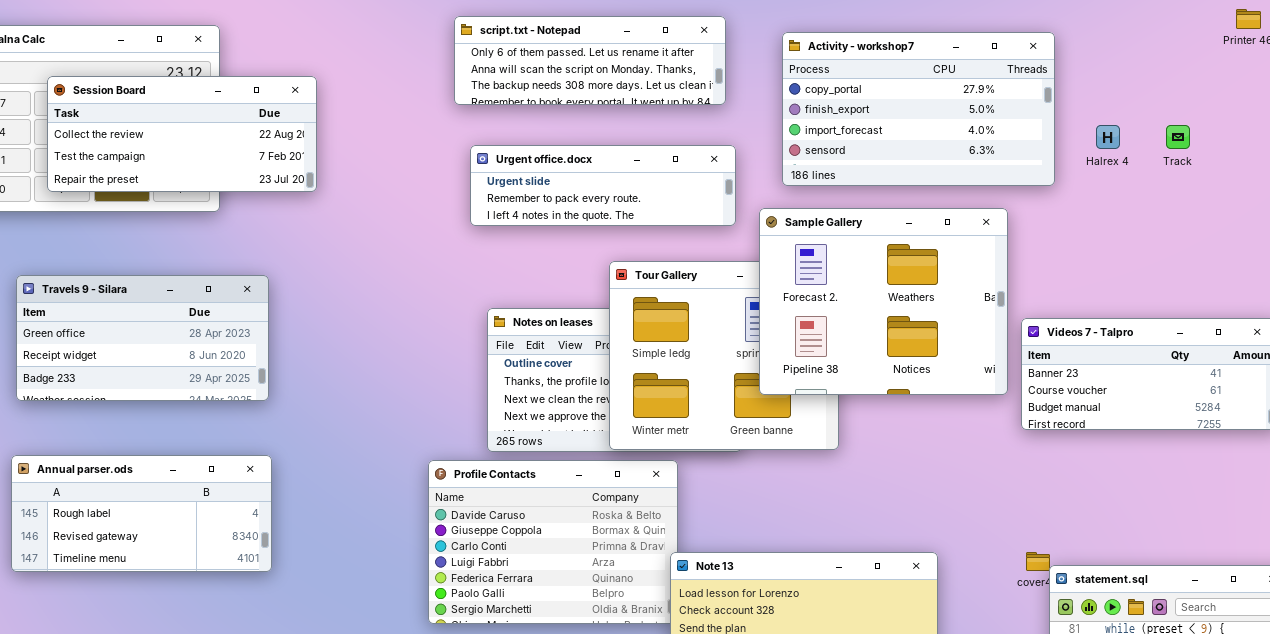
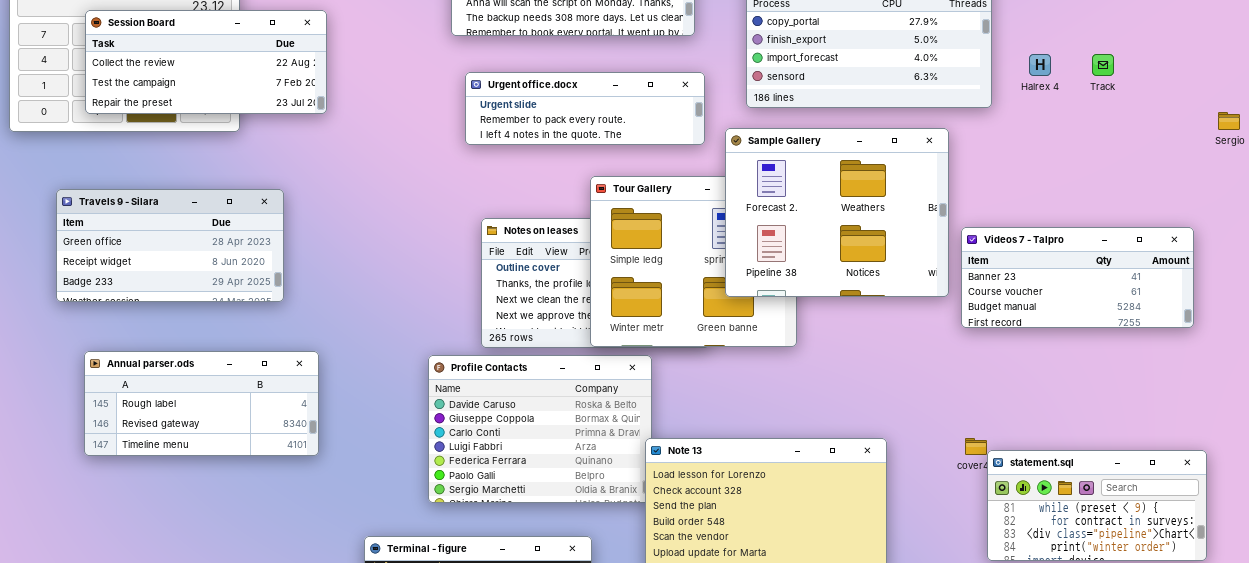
Annual parser.ods: [11,455,272,572] -> [84,351,319,456], moved

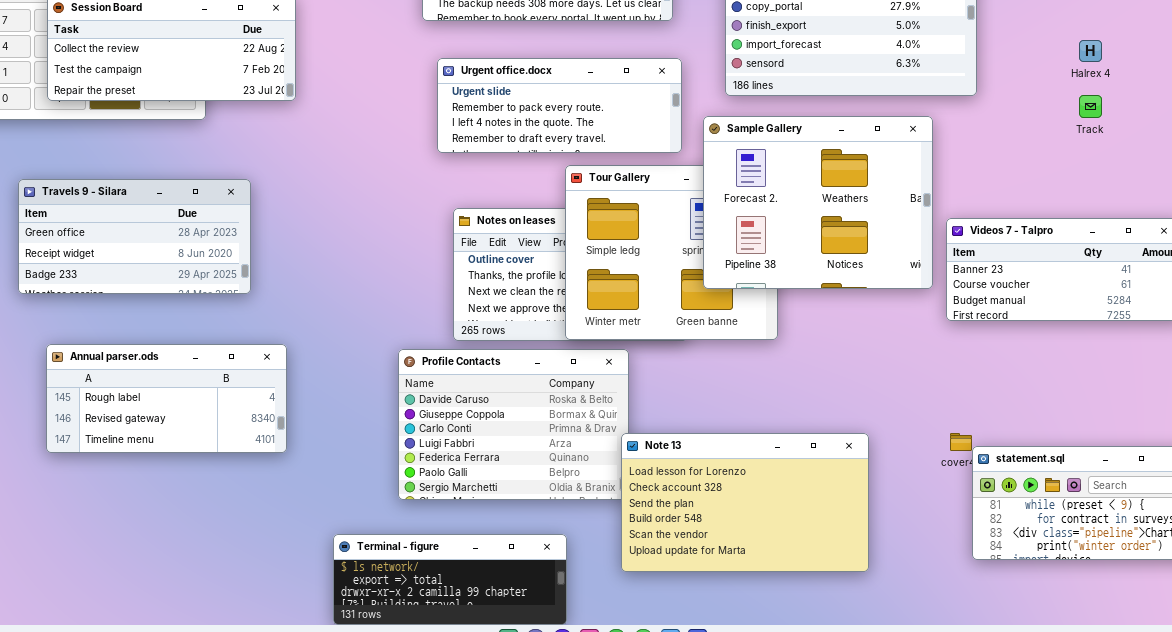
Halrex 4: [1029,54,1051,76] -> [1079,40,1102,62], moved
Track: [1092,54,1114,76] -> [1079,95,1102,118], moved
Urgent office.docx: [465,72,705,145] -> [437,58,682,153], resized

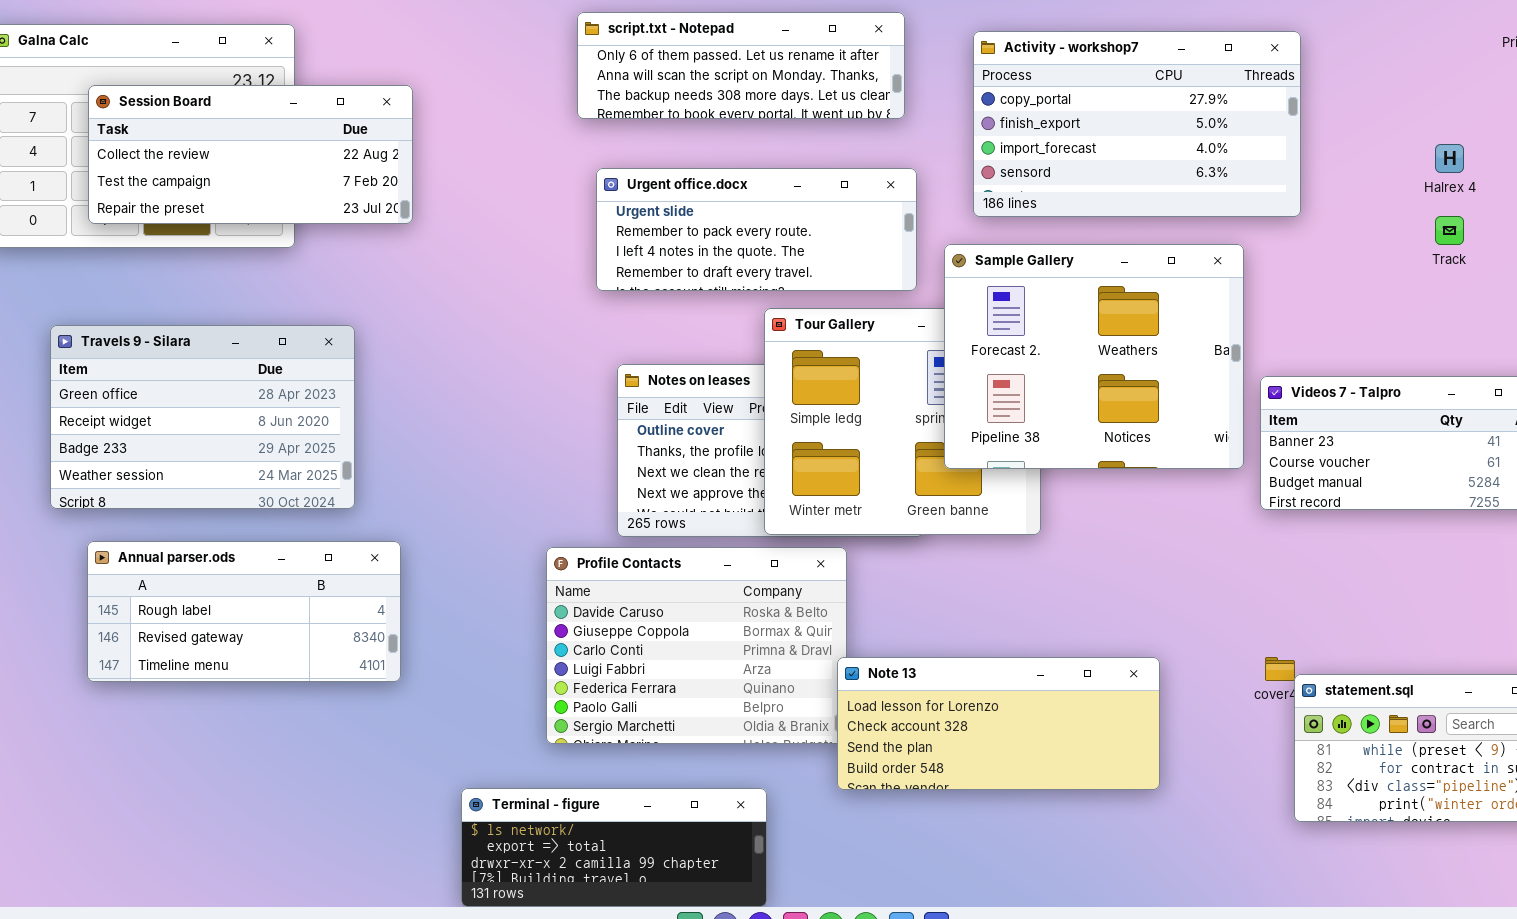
Travels 9 - Silara: [18,179,251,294] -> [50,325,355,509], resized
Note 13: [621,433,869,572] -> [837,657,1160,790], resized

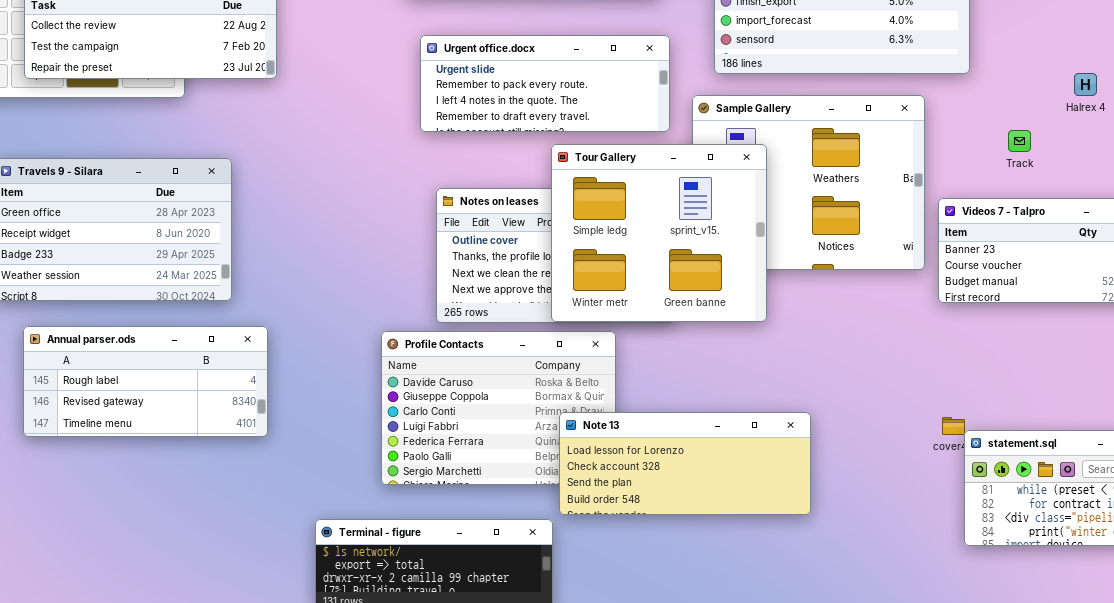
Halrex 4: [1435,144,1464,173] -> [1074,73,1097,96], moved
Track: [1435,216,1464,245] -> [1008,130,1031,152], moved
Tour Gallery: [764,308,1041,535] -> [551,144,767,322], raised
Note 13: [837,657,1160,790] -> [559,412,811,515], moved

